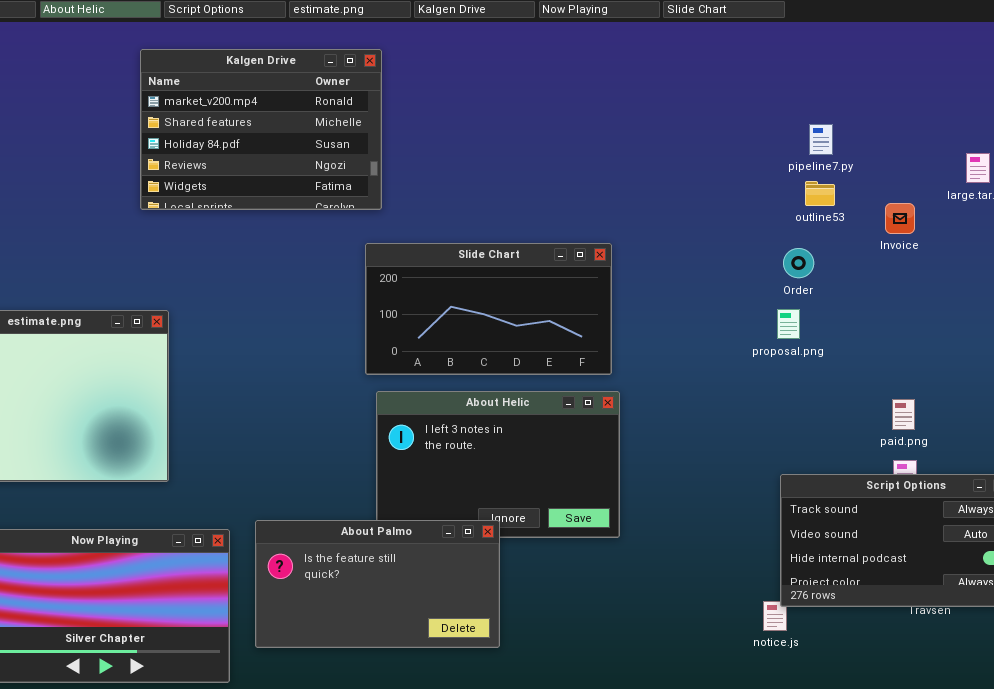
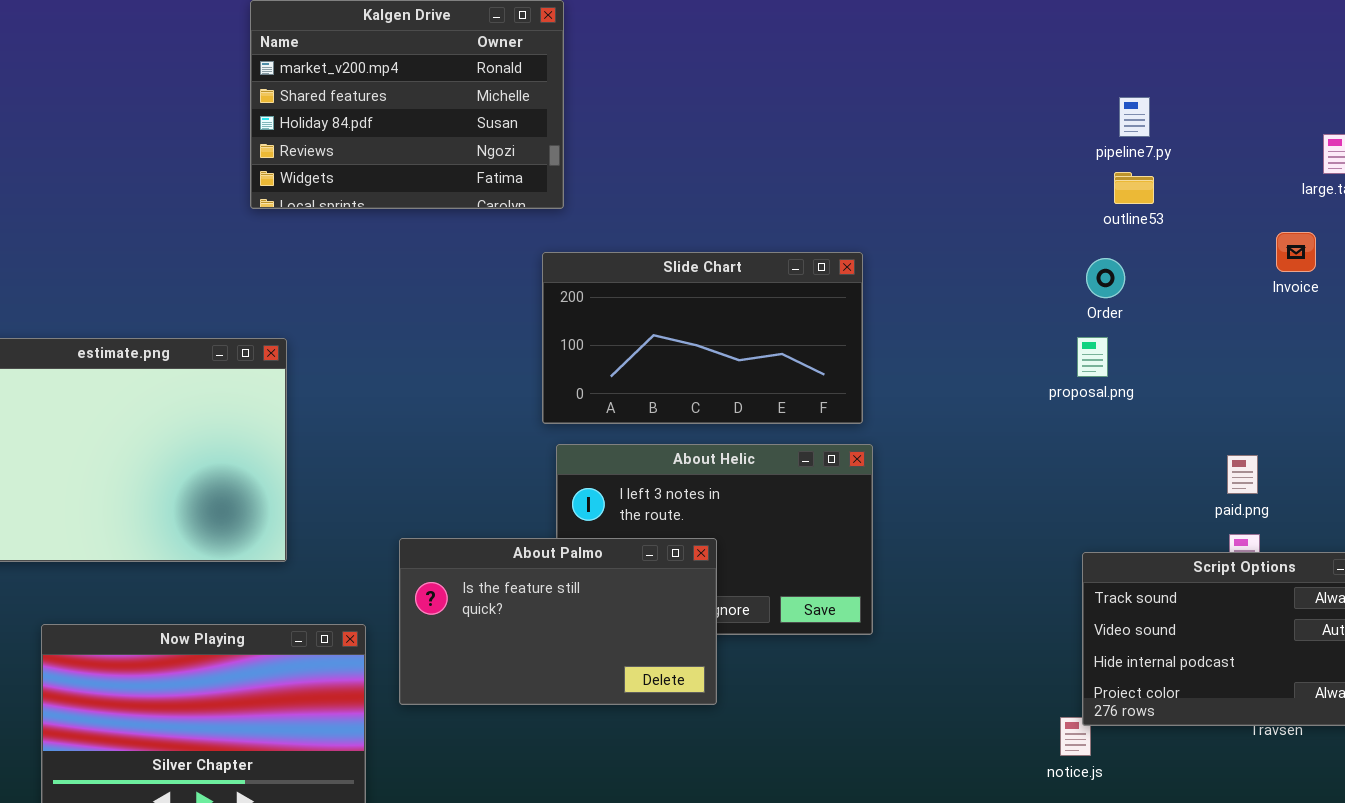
Invoice: [885,203,915,234] -> [1276,232,1316,272], moved
About Palmo: [255,520,500,648] -> [399,538,717,705], moved

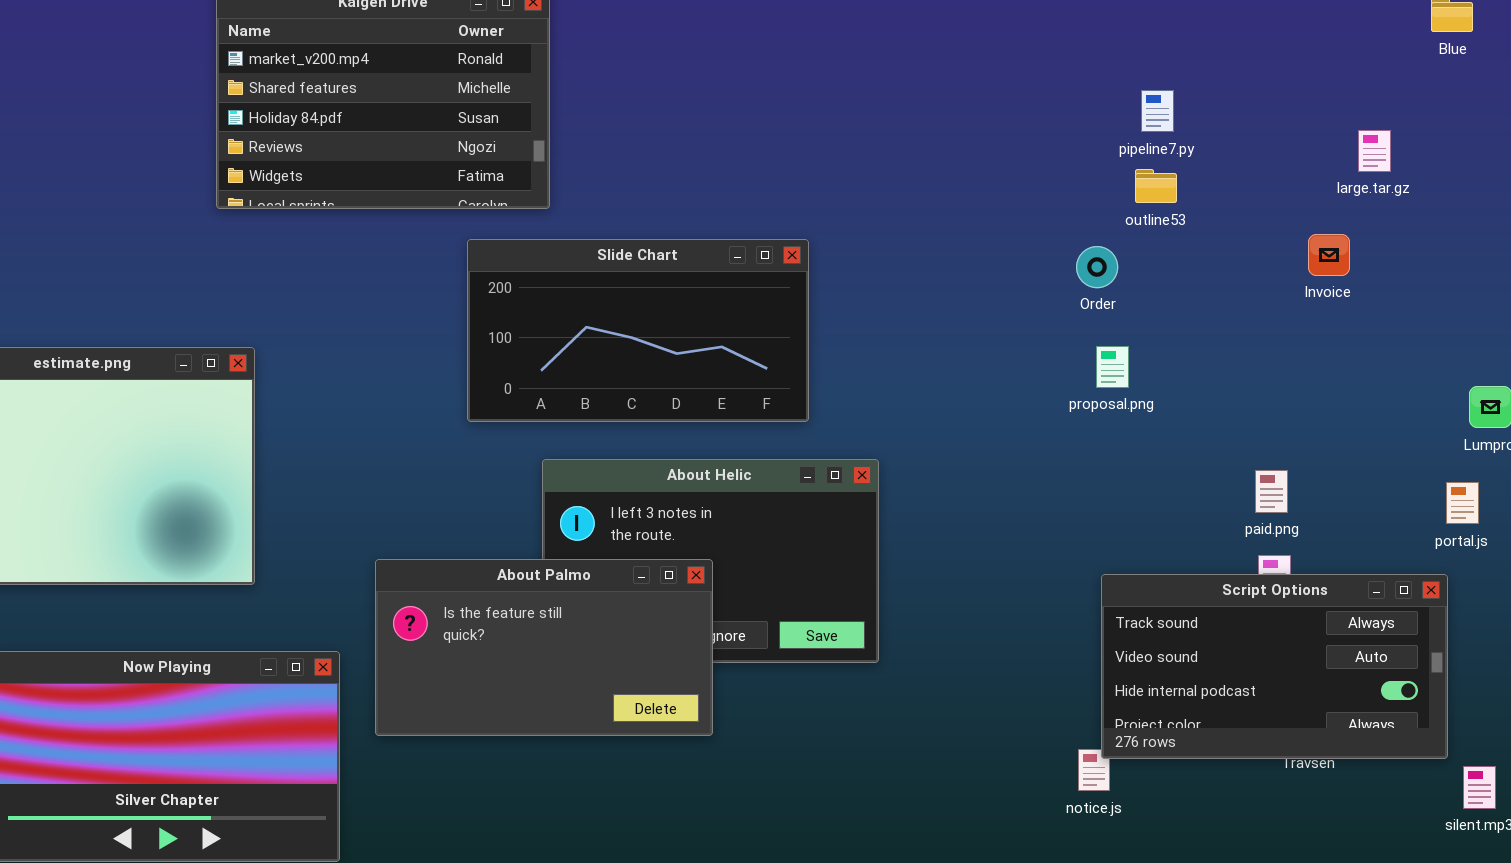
Slide Chart: [542,252,863,424] -> [467,239,809,422], moved
Order: [1086,258,1125,298] -> [1076,246,1118,288], moved

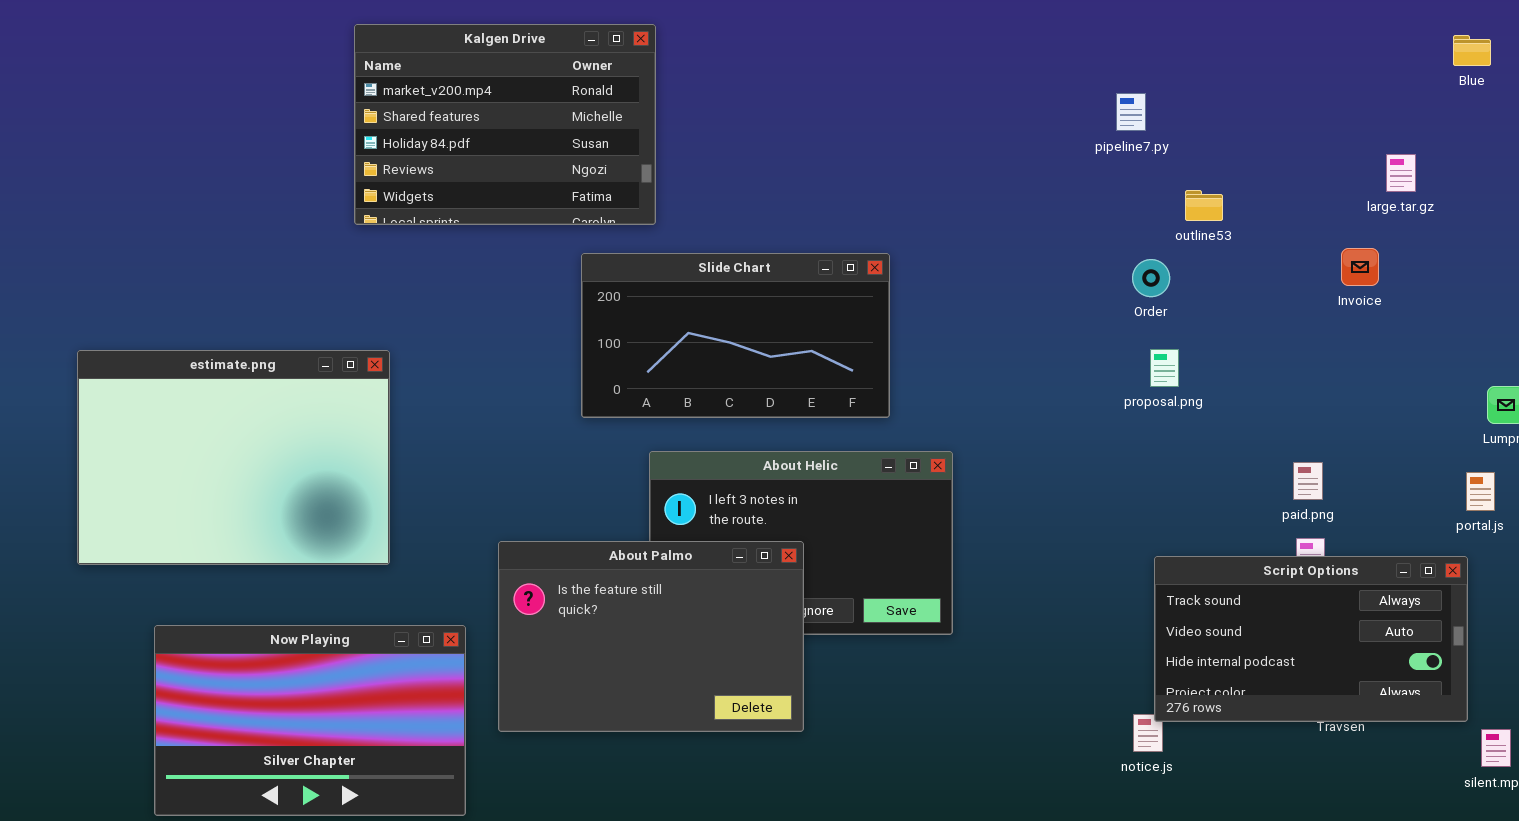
pipeline7.py: [1141,90,1174,132] -> [1116,93,1146,131], moved
About Palmo: [375,559,713,736] -> [498,541,804,732], resized

